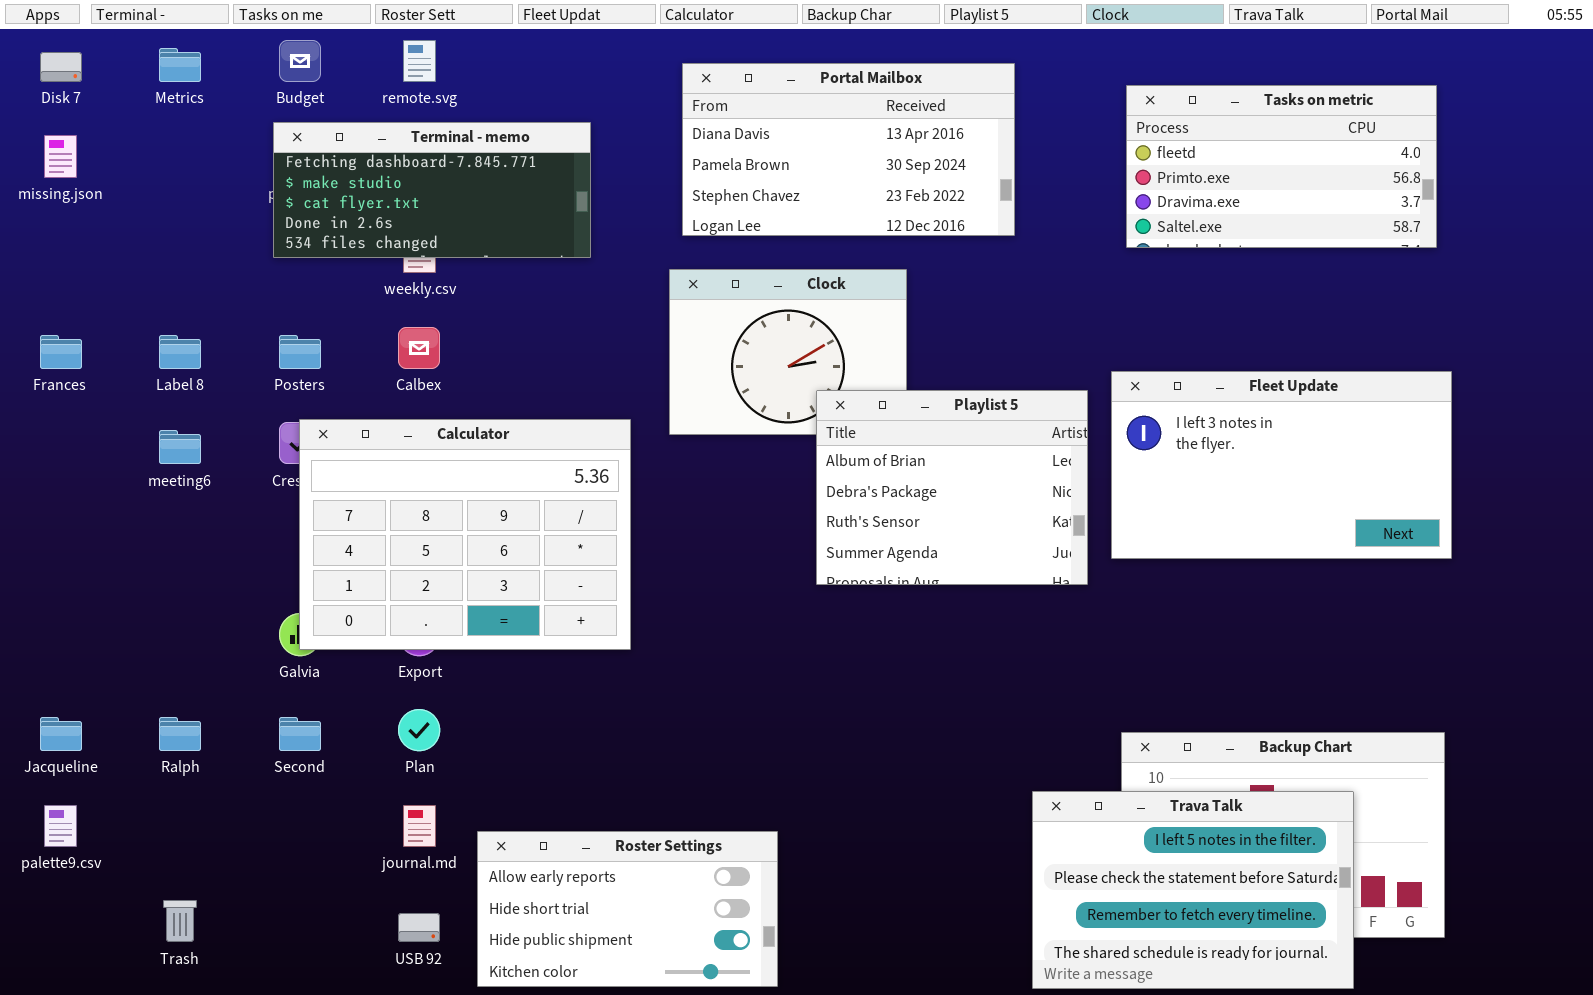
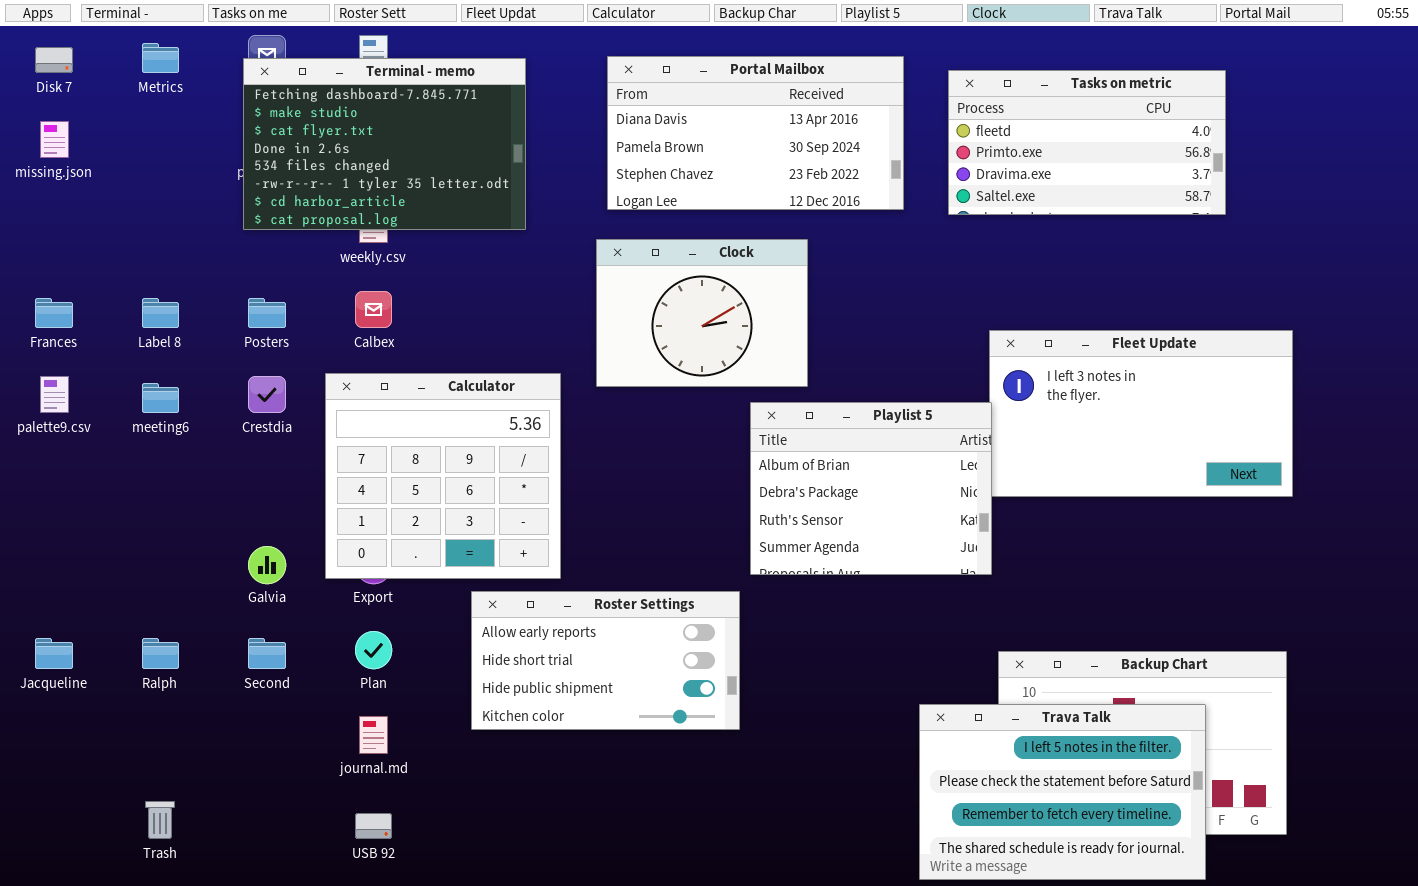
Tasks on metric: [1126,85,1437,248] -> [948,70,1226,215], moved
Terminal - memo: [273,122,591,258] -> [243,58,526,230], resized
Playlist 5: [816,390,1088,585] -> [750,402,992,575], moved
Calculator: [299,419,631,650] -> [325,373,561,579], resized
palette9.csv: [44,805,77,847] -> [40,376,69,413], moved
Roster Settings: [477,831,778,987] -> [471,591,740,730], moved

